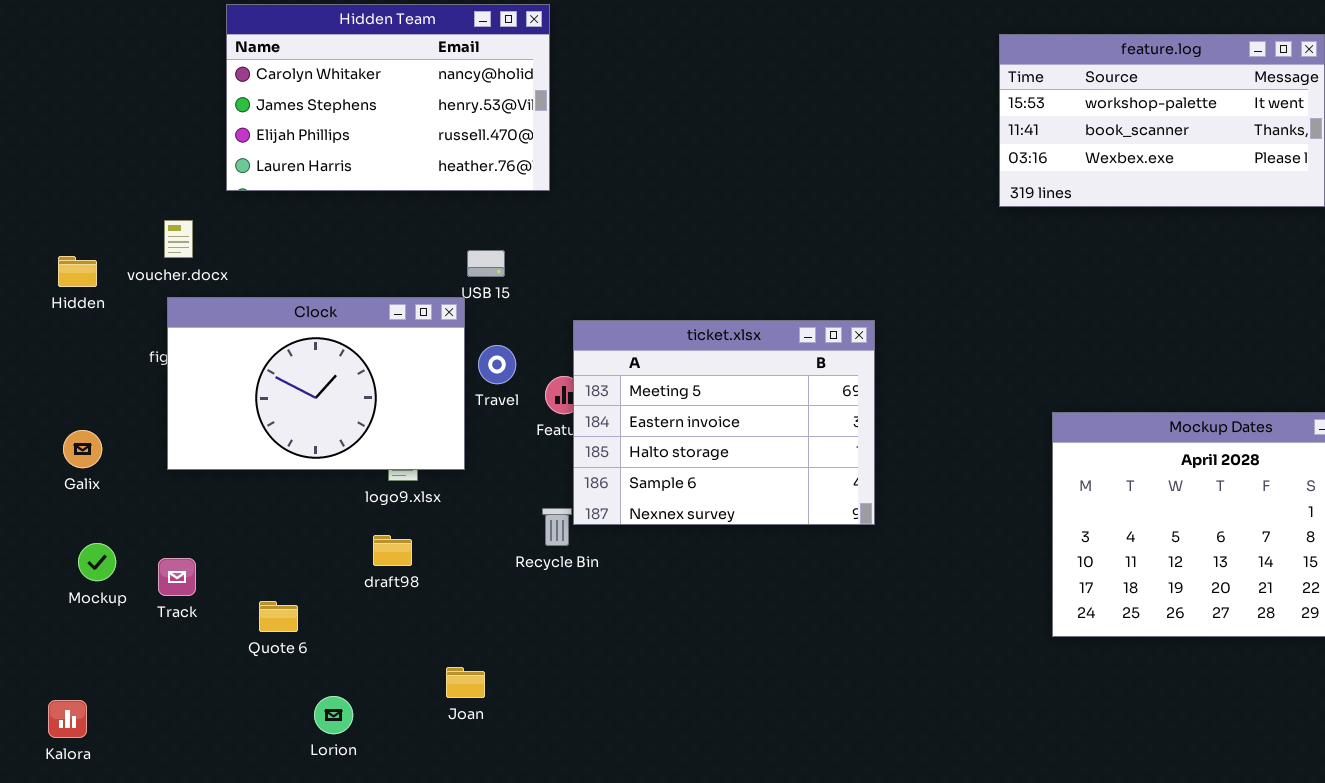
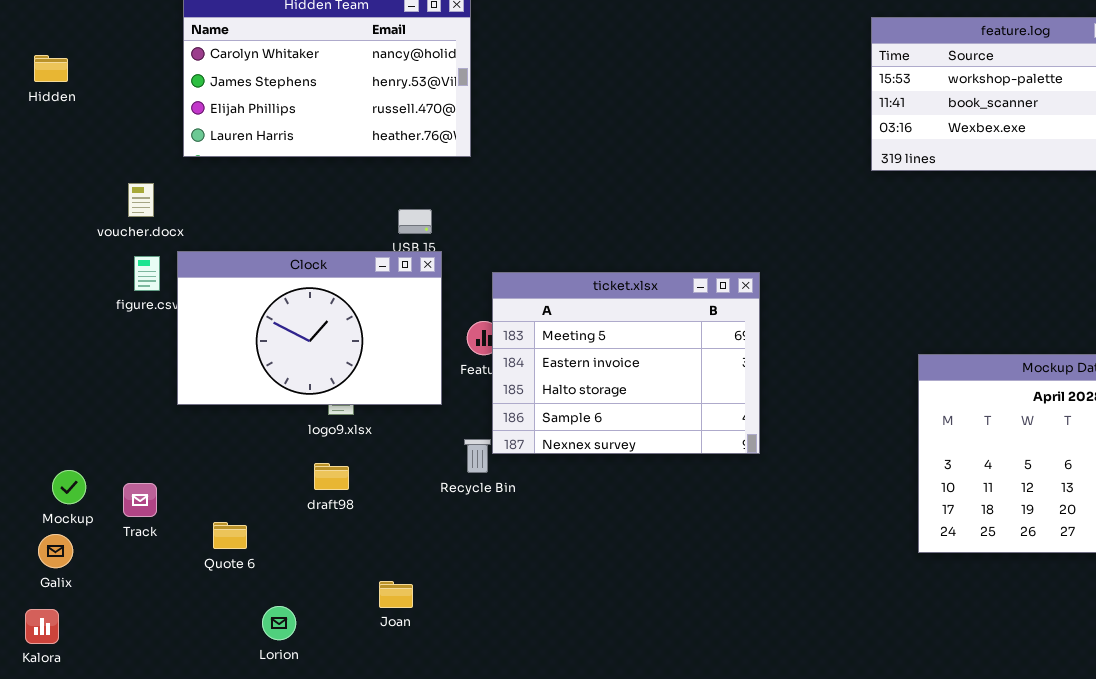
Hidden: [58,256,97,287] -> [34,55,68,82], moved
Clock: [167,297,465,470] -> [177,251,442,405], moved
Galix: [63,430,102,468] -> [38,534,73,568], moved

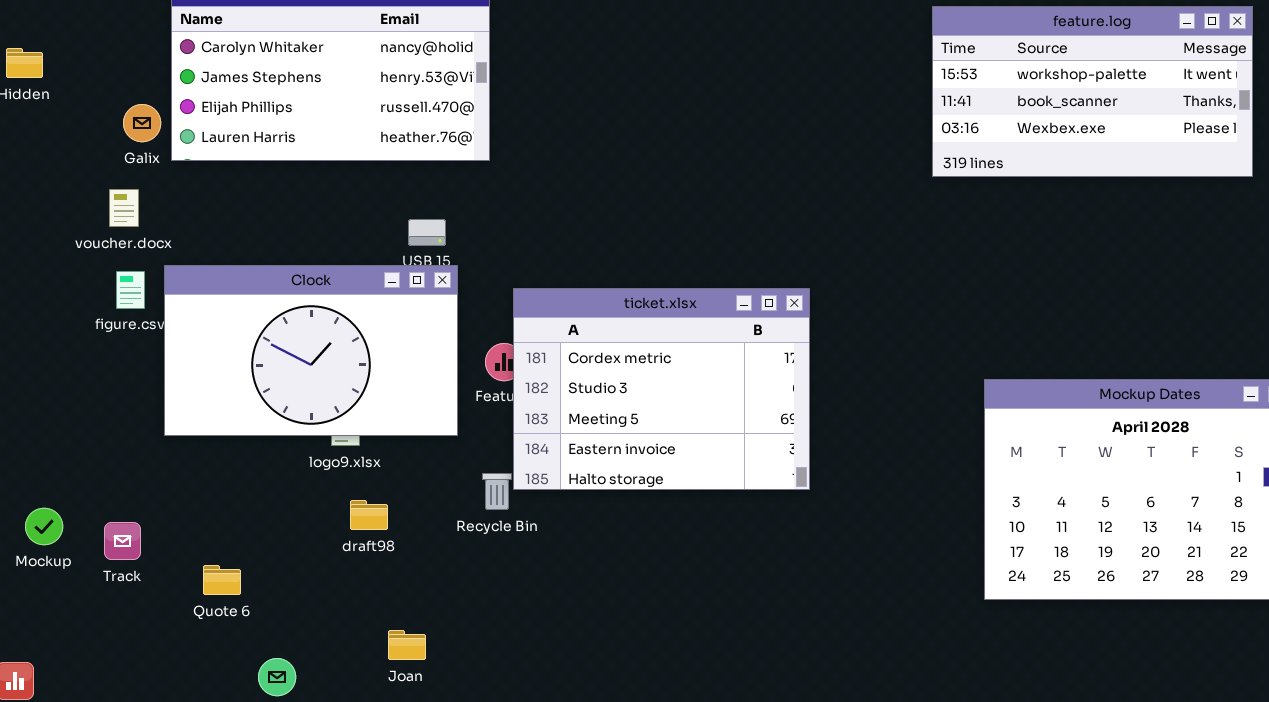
ticket.xlsx: [492,272,760,454] -> [513,288,810,490], scrolled up 2 rows
draft98: [314,463,349,490] -> [350,500,388,530], moved
Galix: [38,534,73,568] -> [123,104,161,142], moved

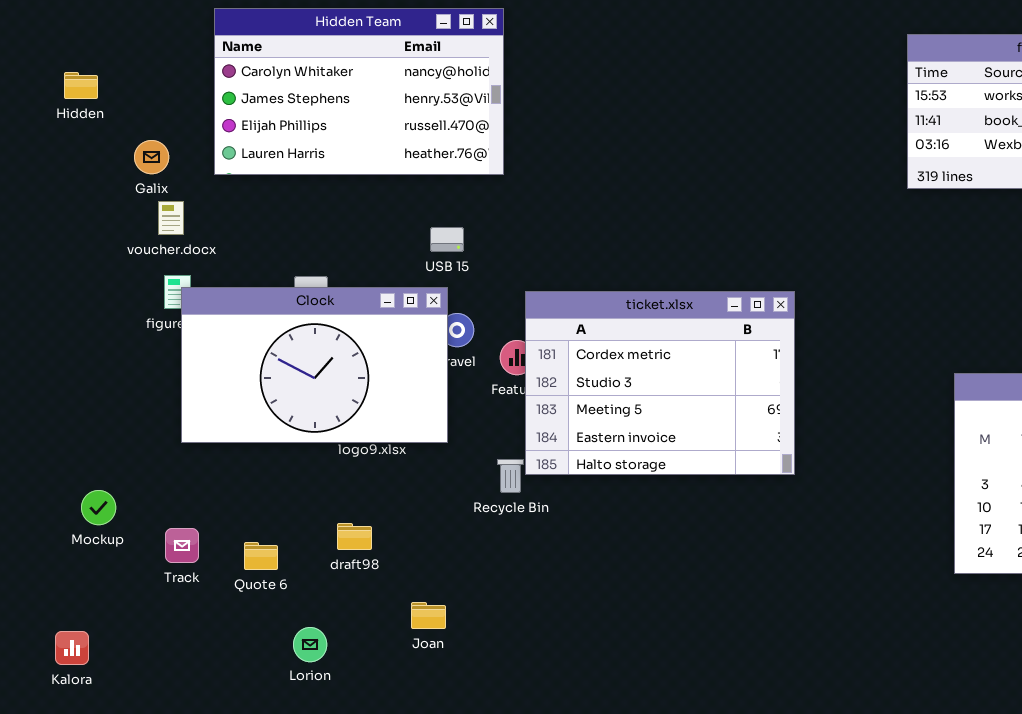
Galix: [123,104,161,142] -> [134,140,169,174], moved
Clock: [164,265,458,436] -> [181,287,448,443], moved
draft98: [350,500,388,530] -> [337,523,372,550], moved
Track: [104,522,141,560] -> [165,528,199,563], moved

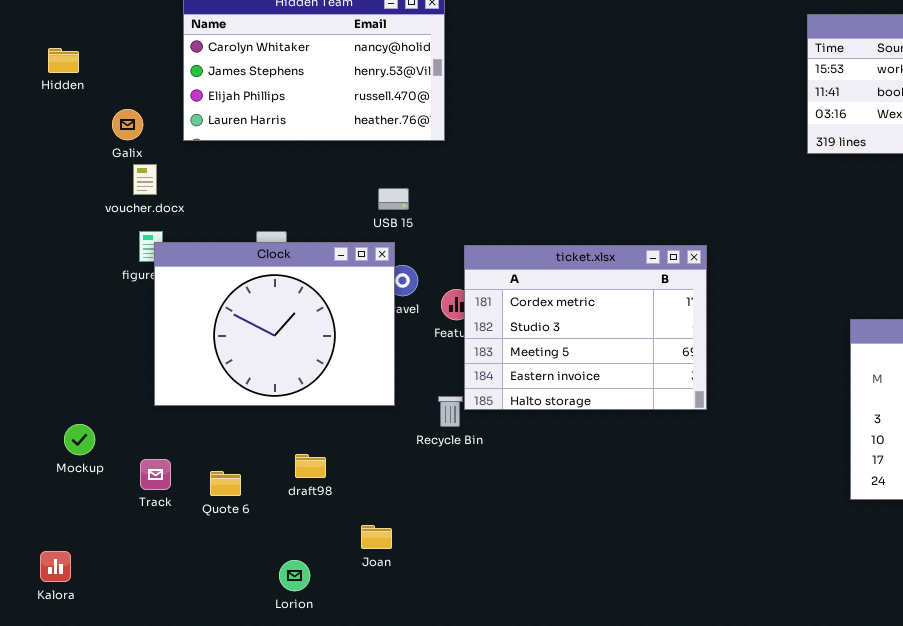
Clock: [181,287,448,443] -> [154,242,395,406], resized
Lorion: [293,627,327,662] -> [279,560,310,591], moved

